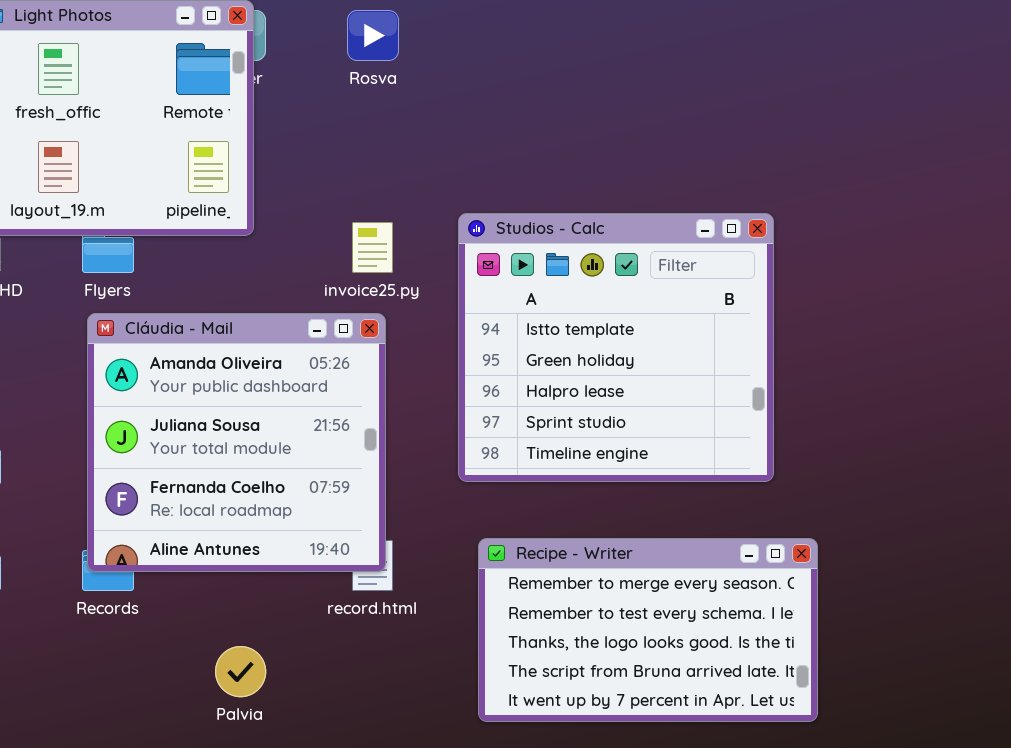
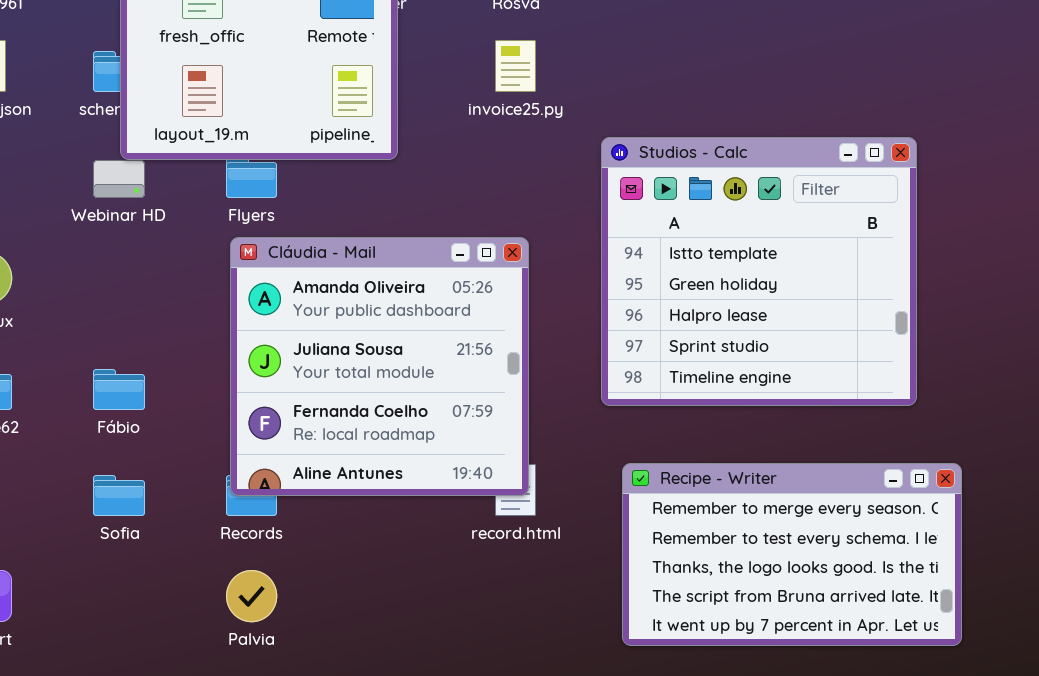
invoice25.py: [352,222,393,273] -> [495,40,536,92], moved
Palvia: [215,646,266,697] -> [226,570,277,622], moved

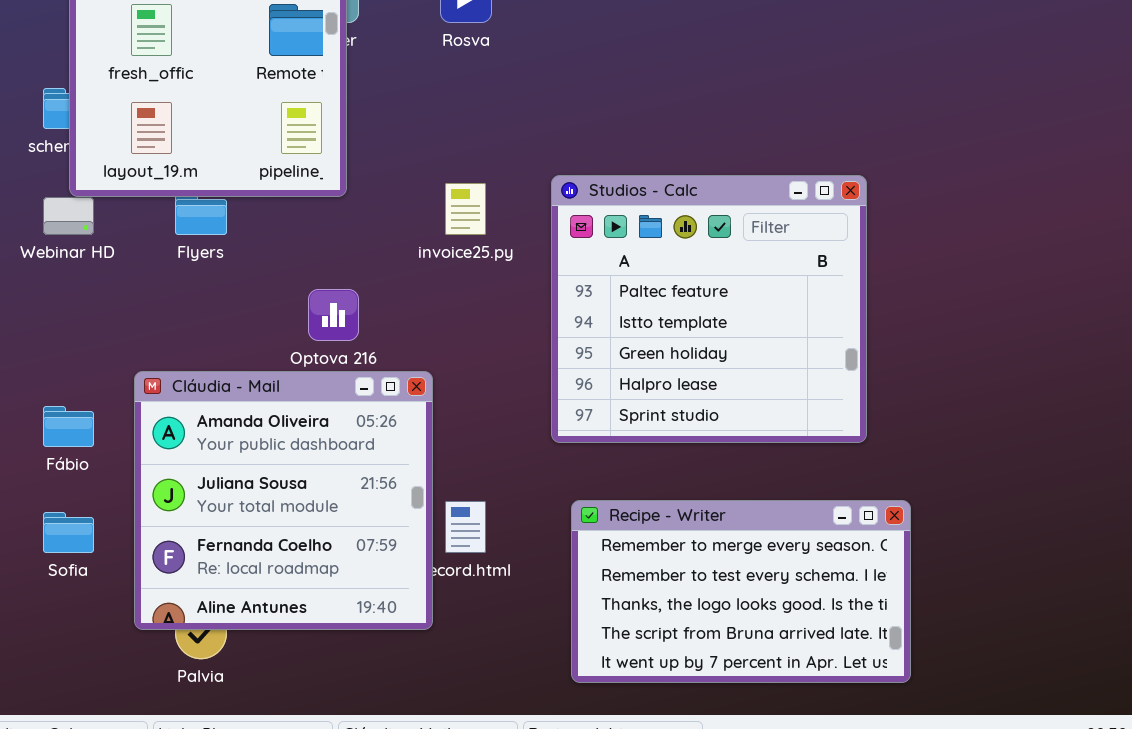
invoice25.py: [495,40,536,92] -> [445,183,486,235], moved
Studios - Calc: [601,137,917,406] -> [551,175,867,443], scrolled up 1 row
Cláudia - Mail: [230,237,529,496] -> [134,371,433,630], moved

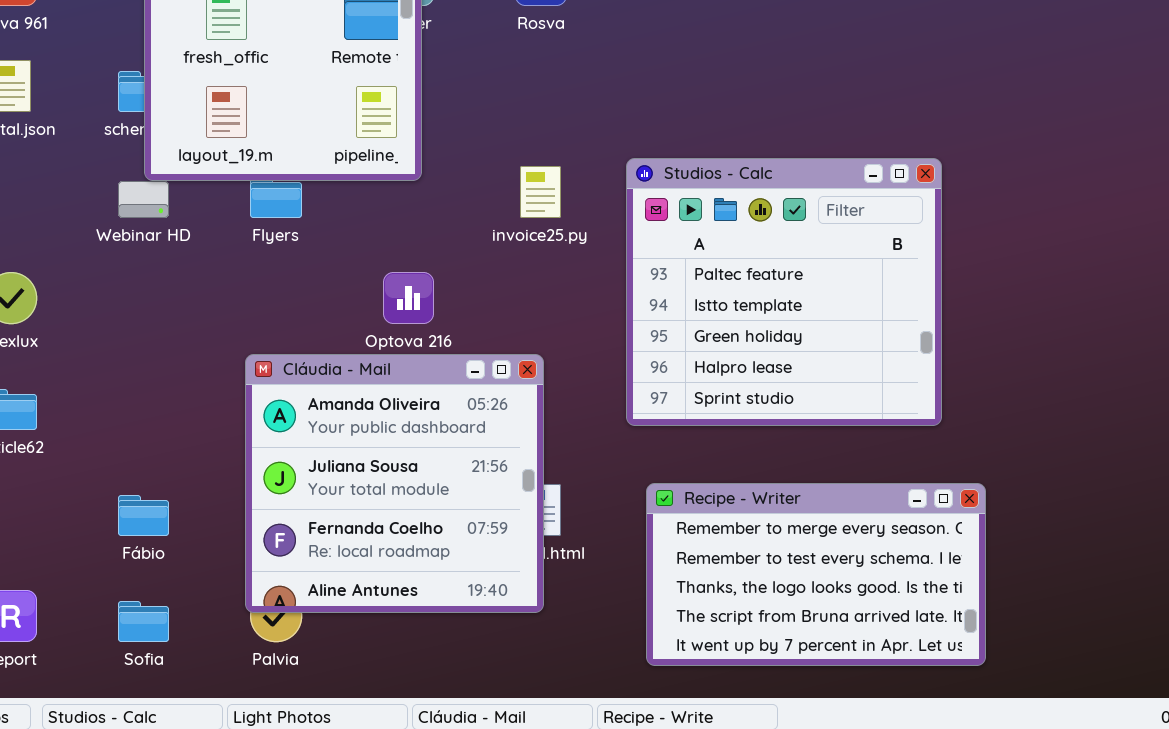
Cláudia - Mail: [134,371,433,630] -> [245,354,544,613], moved
Fábio: [43,406,94,447] -> [118,495,169,536], moved
Sofia: [43,512,94,553] -> [118,601,169,642], moved

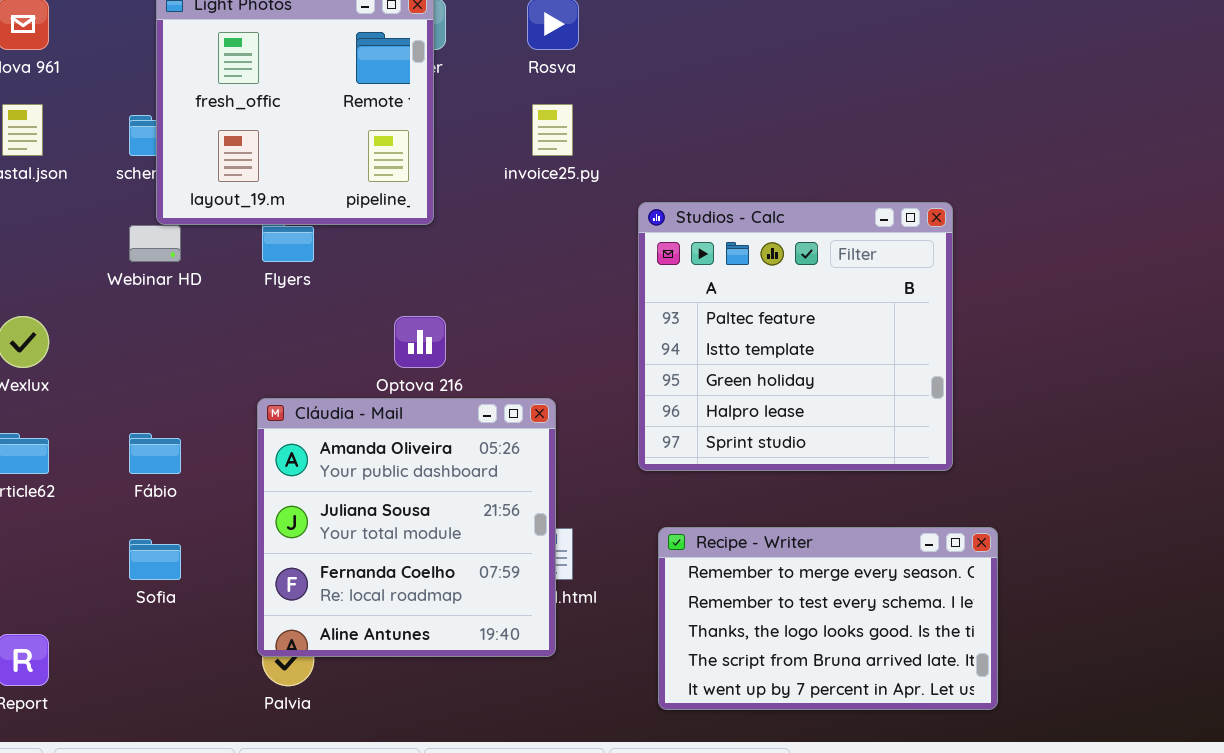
invoice25.py: [520,166,561,218] -> [532,104,573,156], moved
Fábio: [118,495,169,536] -> [129,433,181,474], moved
Sofia: [118,601,169,642] -> [129,539,181,580], moved

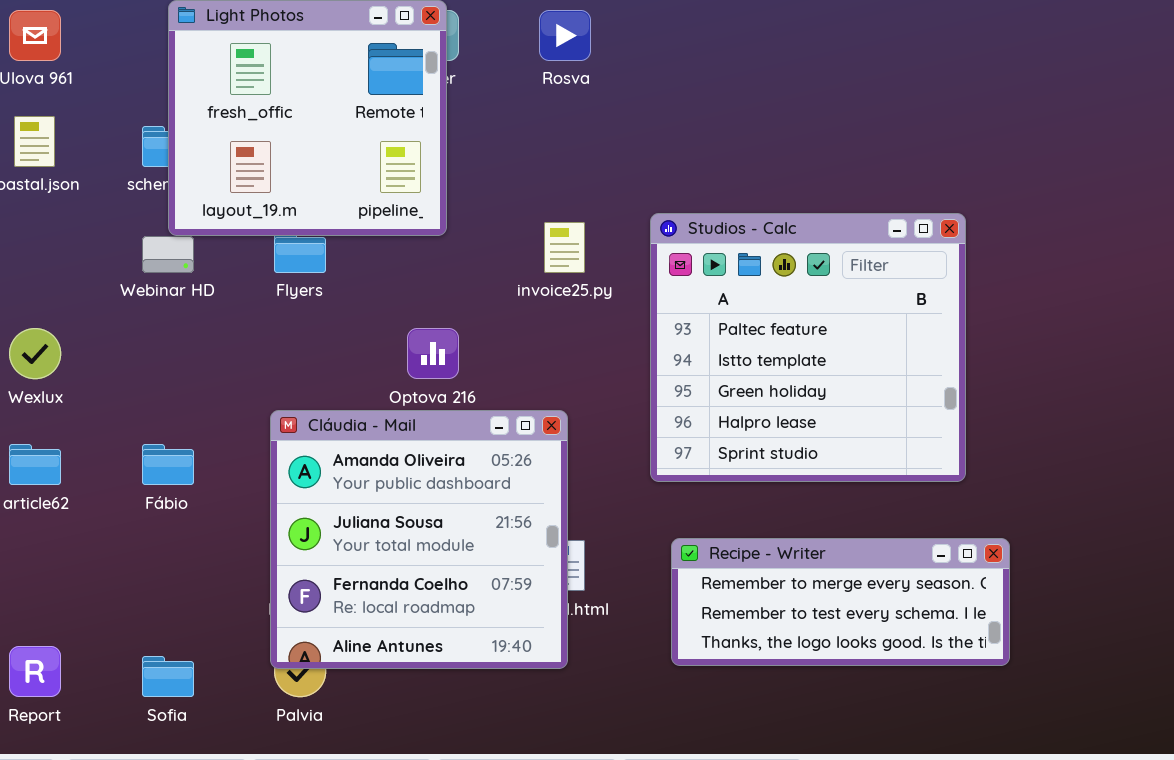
invoice25.py: [532,104,573,156] -> [544,222,585,273], moved
Recipe - Writer: [658,527,998,710] -> [671,538,1010,666], resized
Sofia: [129,539,181,580] -> [142,656,194,697], moved

